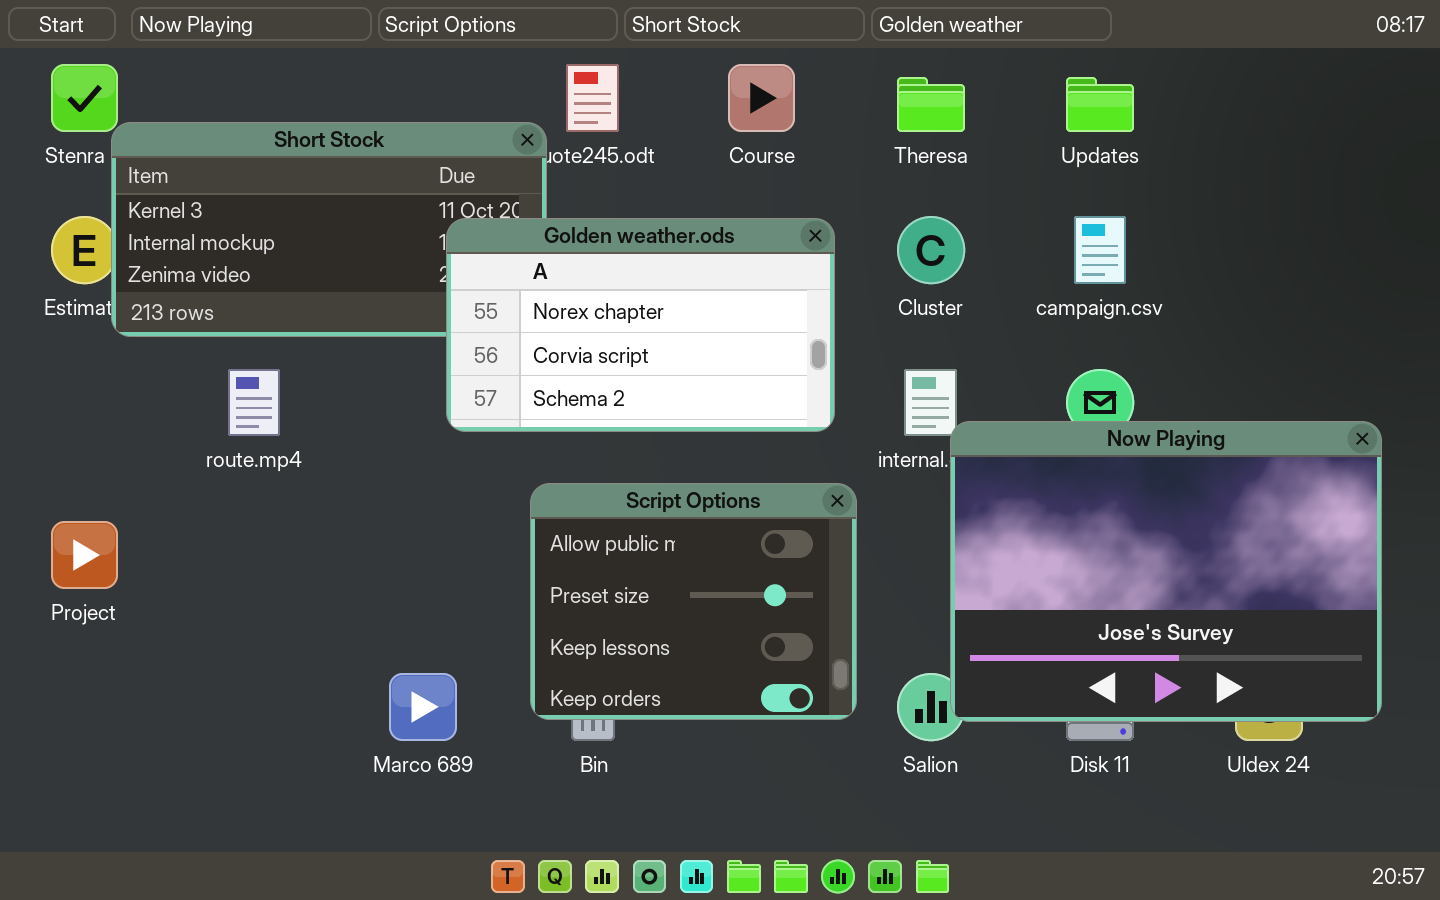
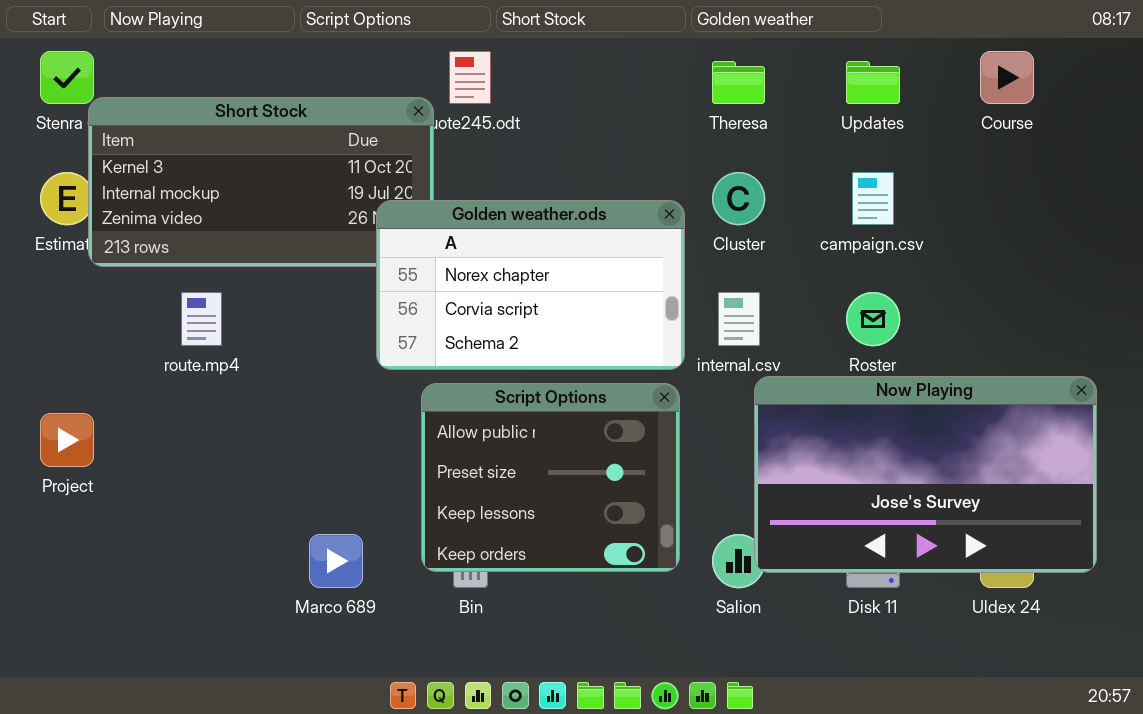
Course: [728,64,795,132] -> [980,51,1034,104], moved
Golden weather.ods: [446,218,835,432] -> [376,200,685,370], moved
Now Playing: [950,421,1382,722] -> [754,376,1097,573], resized

